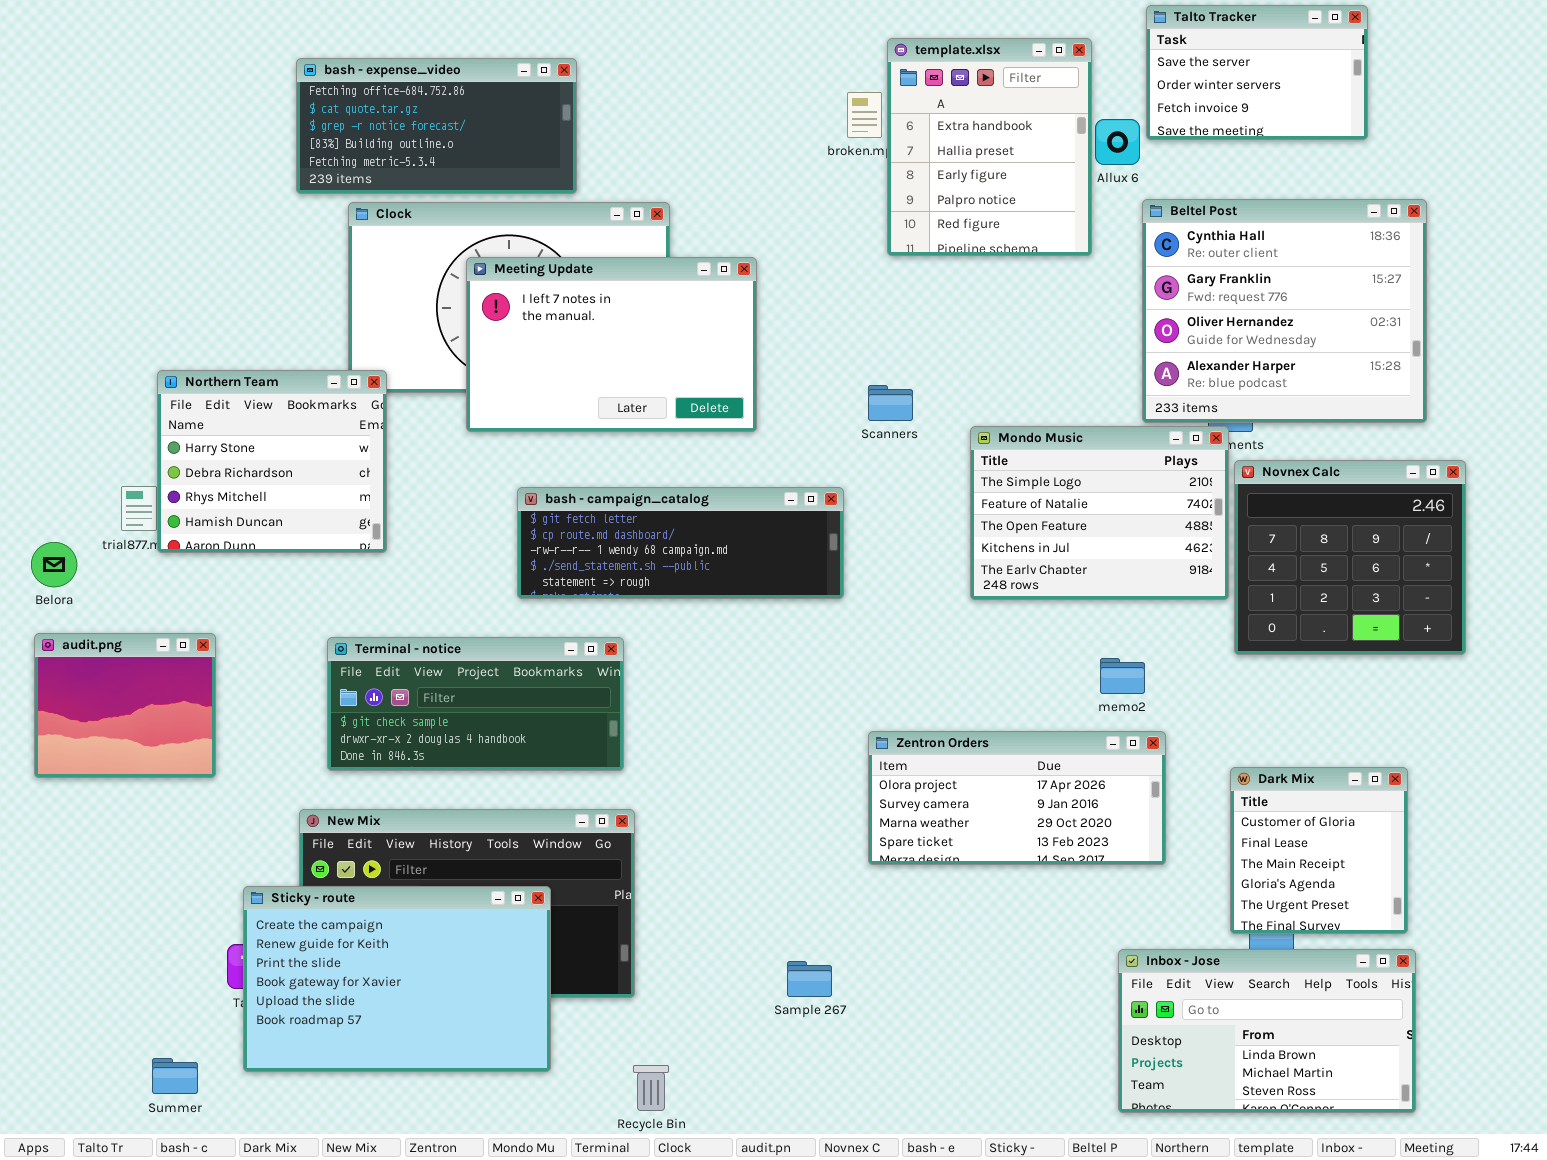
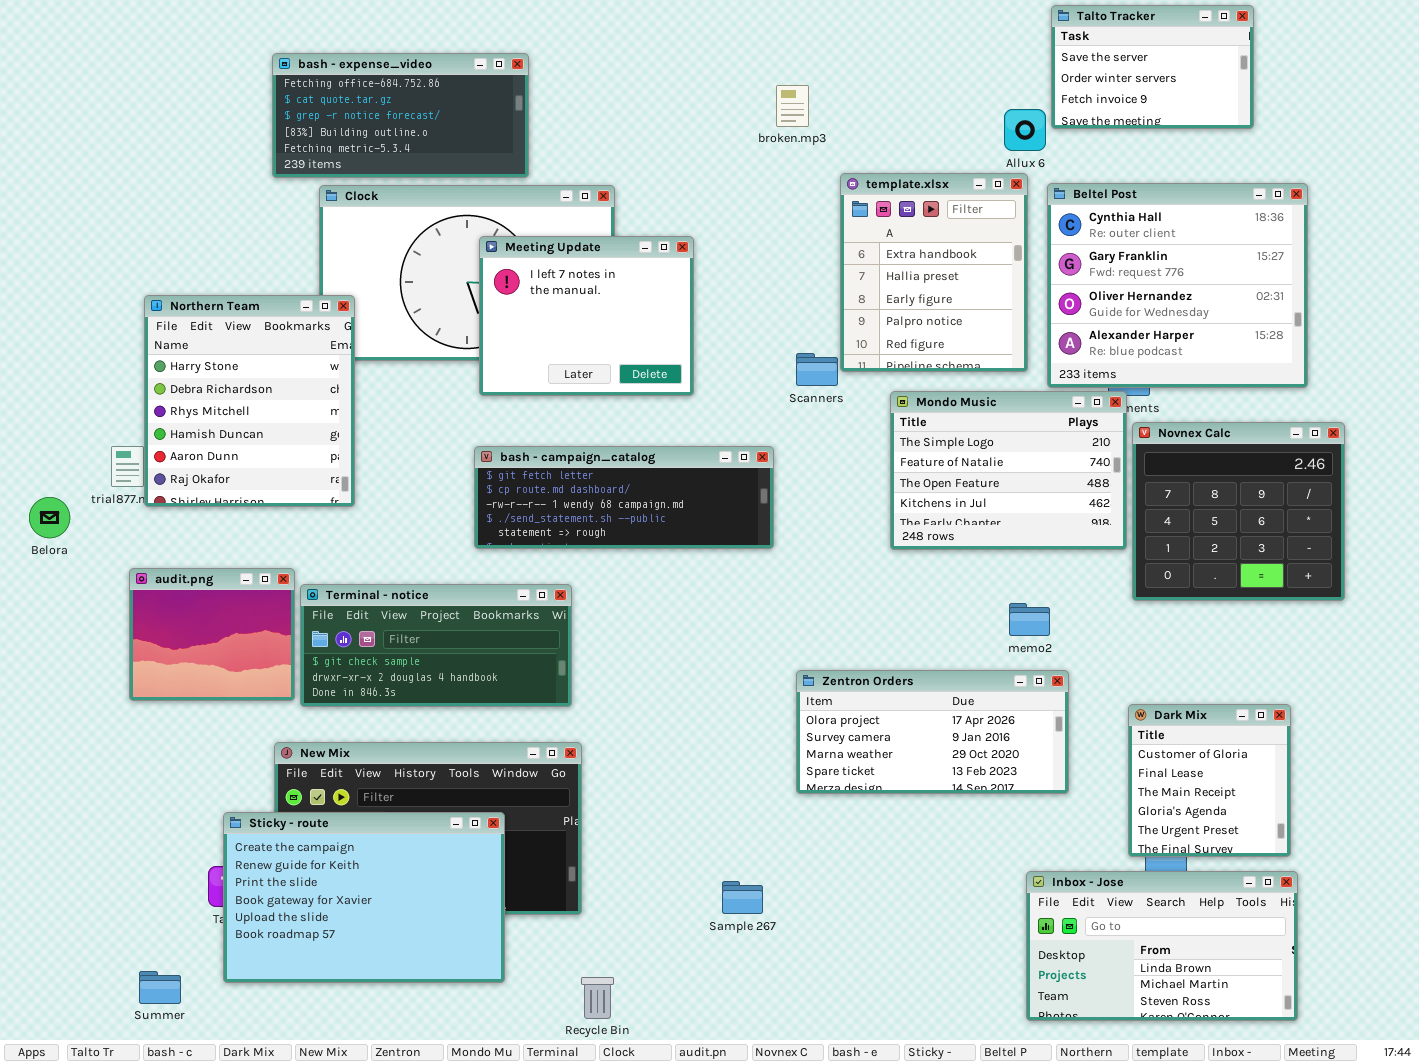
template.xlsx: [887,38,1092,256] -> [840,173,1028,372], moved
Meeting Update: [466,257,757,432] -> [479,236,694,396], resized
Northern Team: [157,370,387,553] -> [144,295,355,507], resized
audit.png: [34,633,216,778] -> [129,568,295,701], moved

